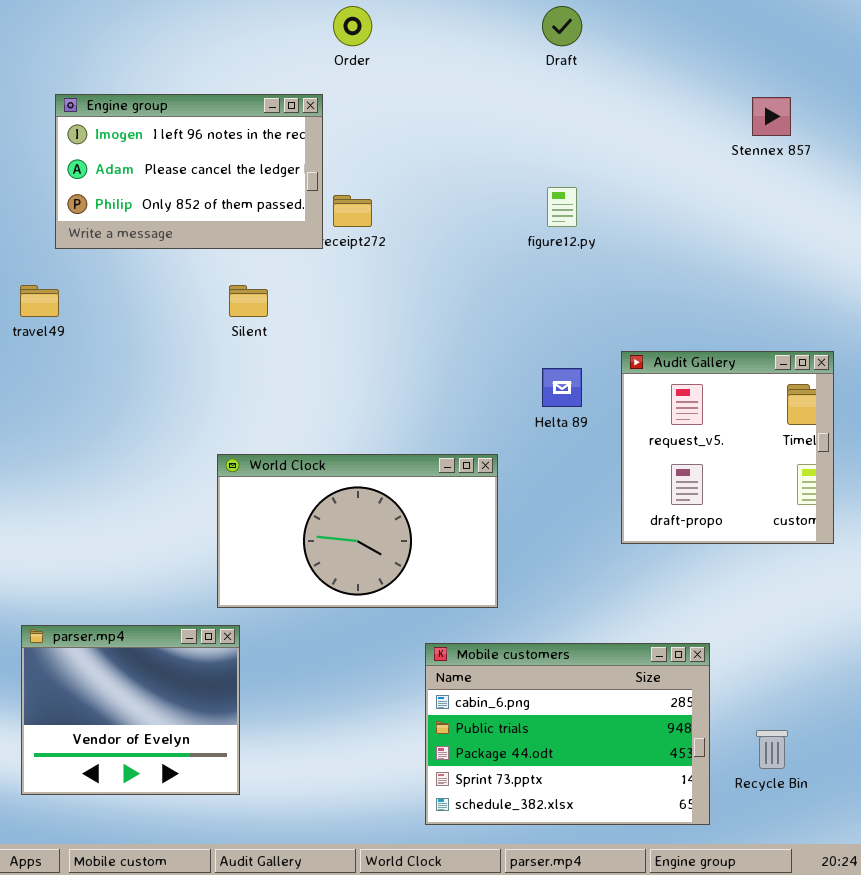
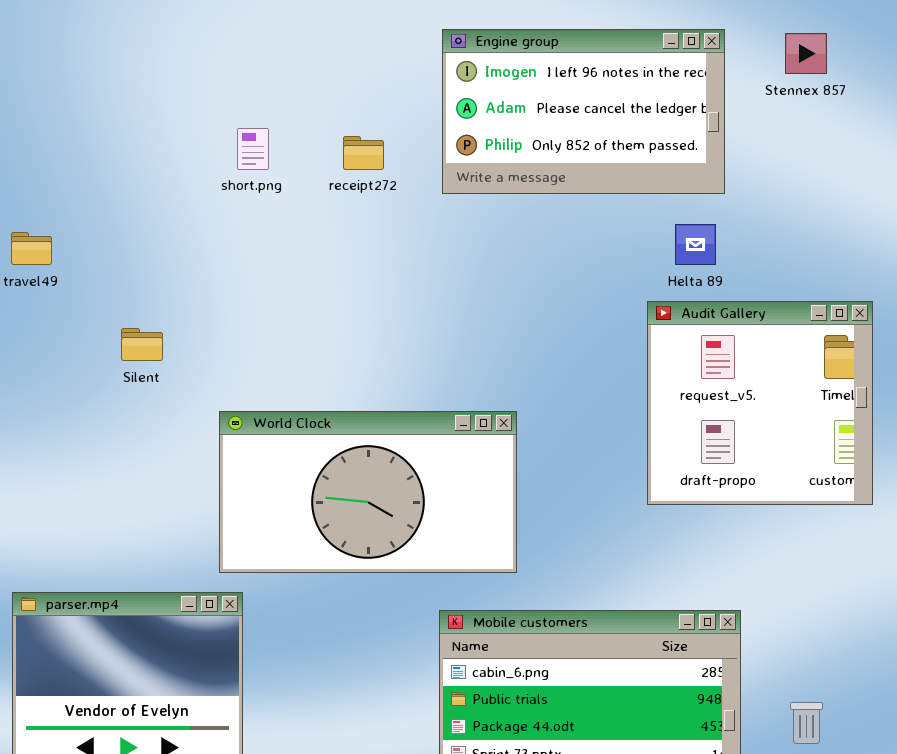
Engine group: [55,94,323,249] -> [442,29,725,194], moved
Silent: [229,285,268,317] -> [121,328,163,361], moved
Helta 89: [542,368,582,407] -> [675,224,716,265], moved

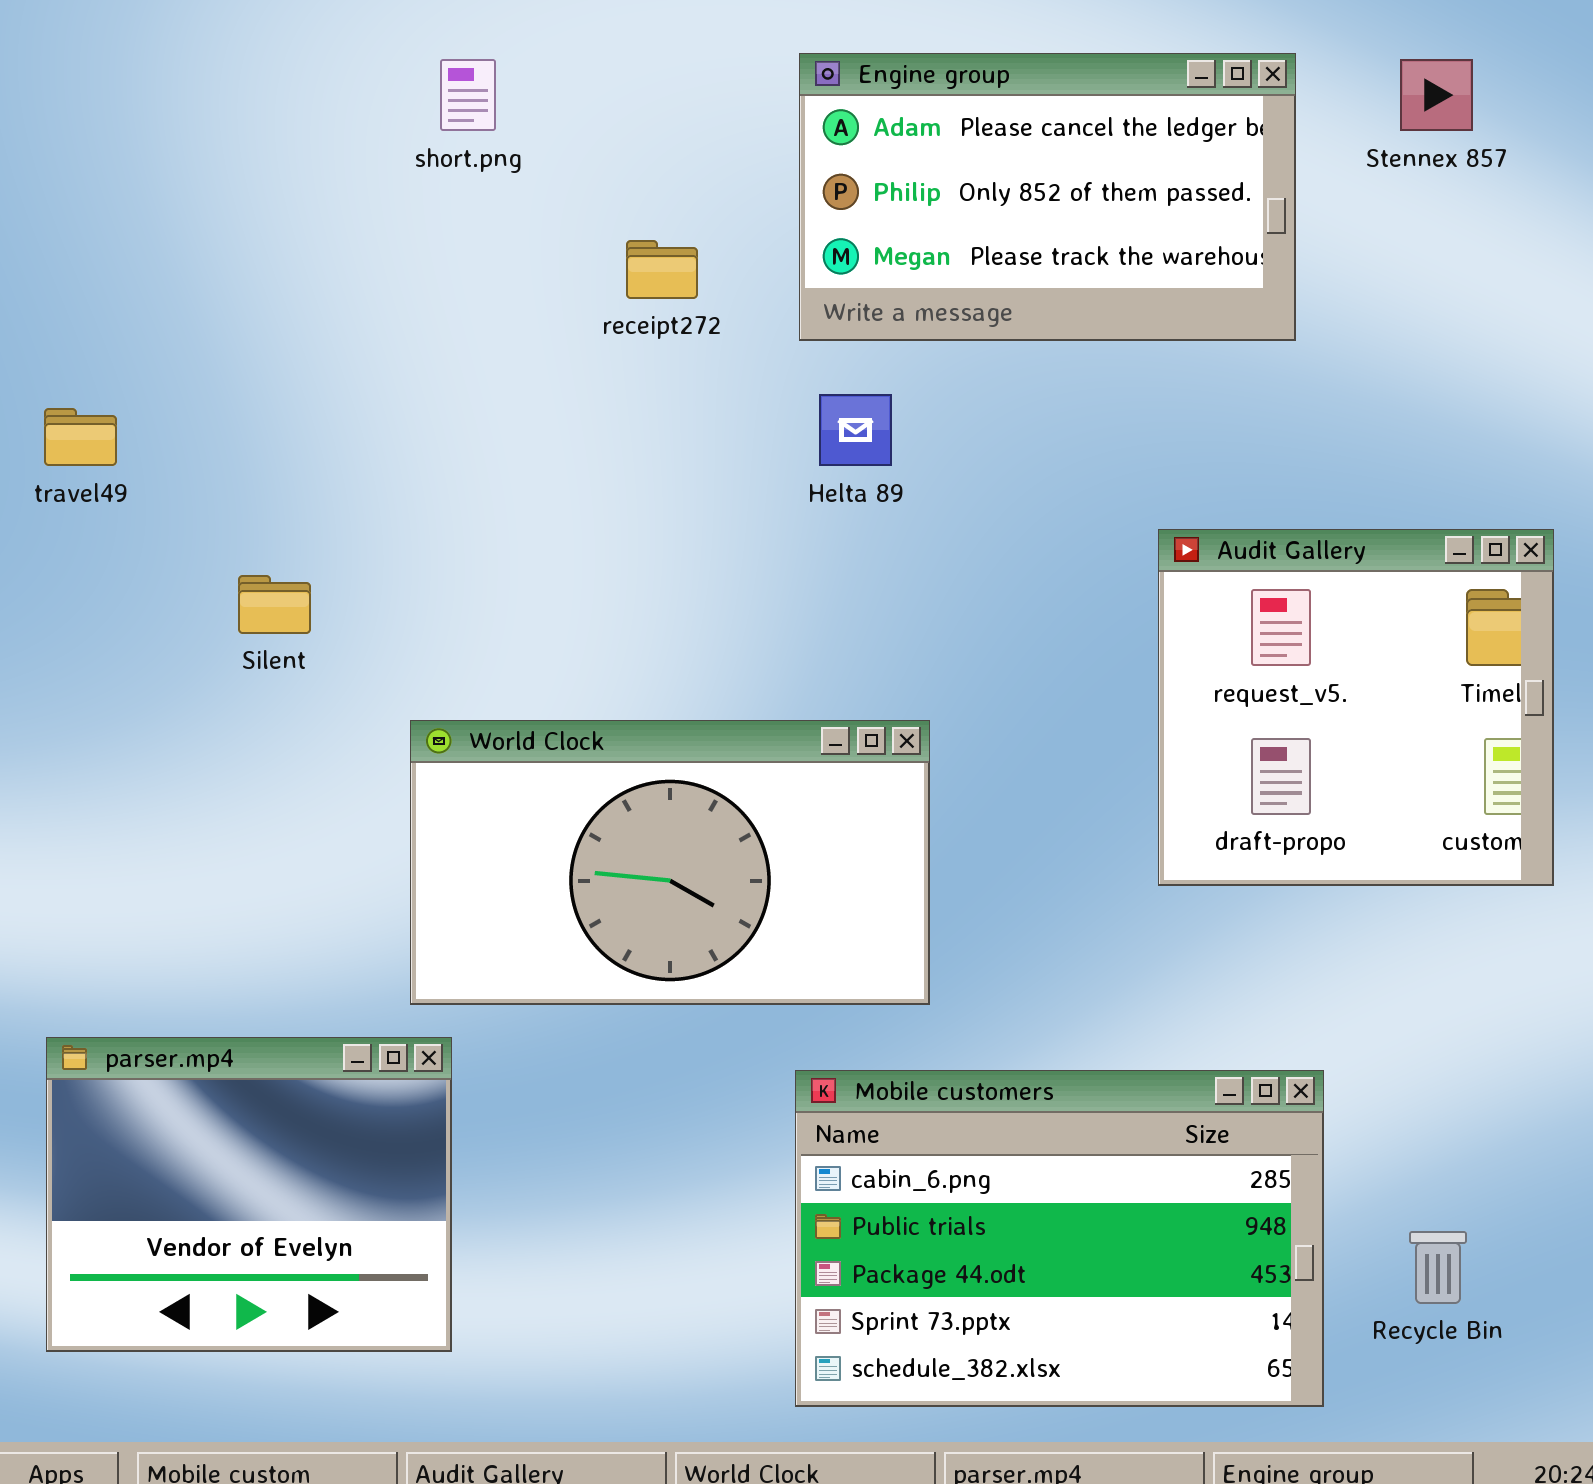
Engine group: [442,29,725,194] -> [799,53,1296,341], scrolled down 1 row
short.png: [237,128,269,170] -> [440,59,496,131], moved
Helta 89: [675,224,716,265] -> [819,394,892,466], moved

